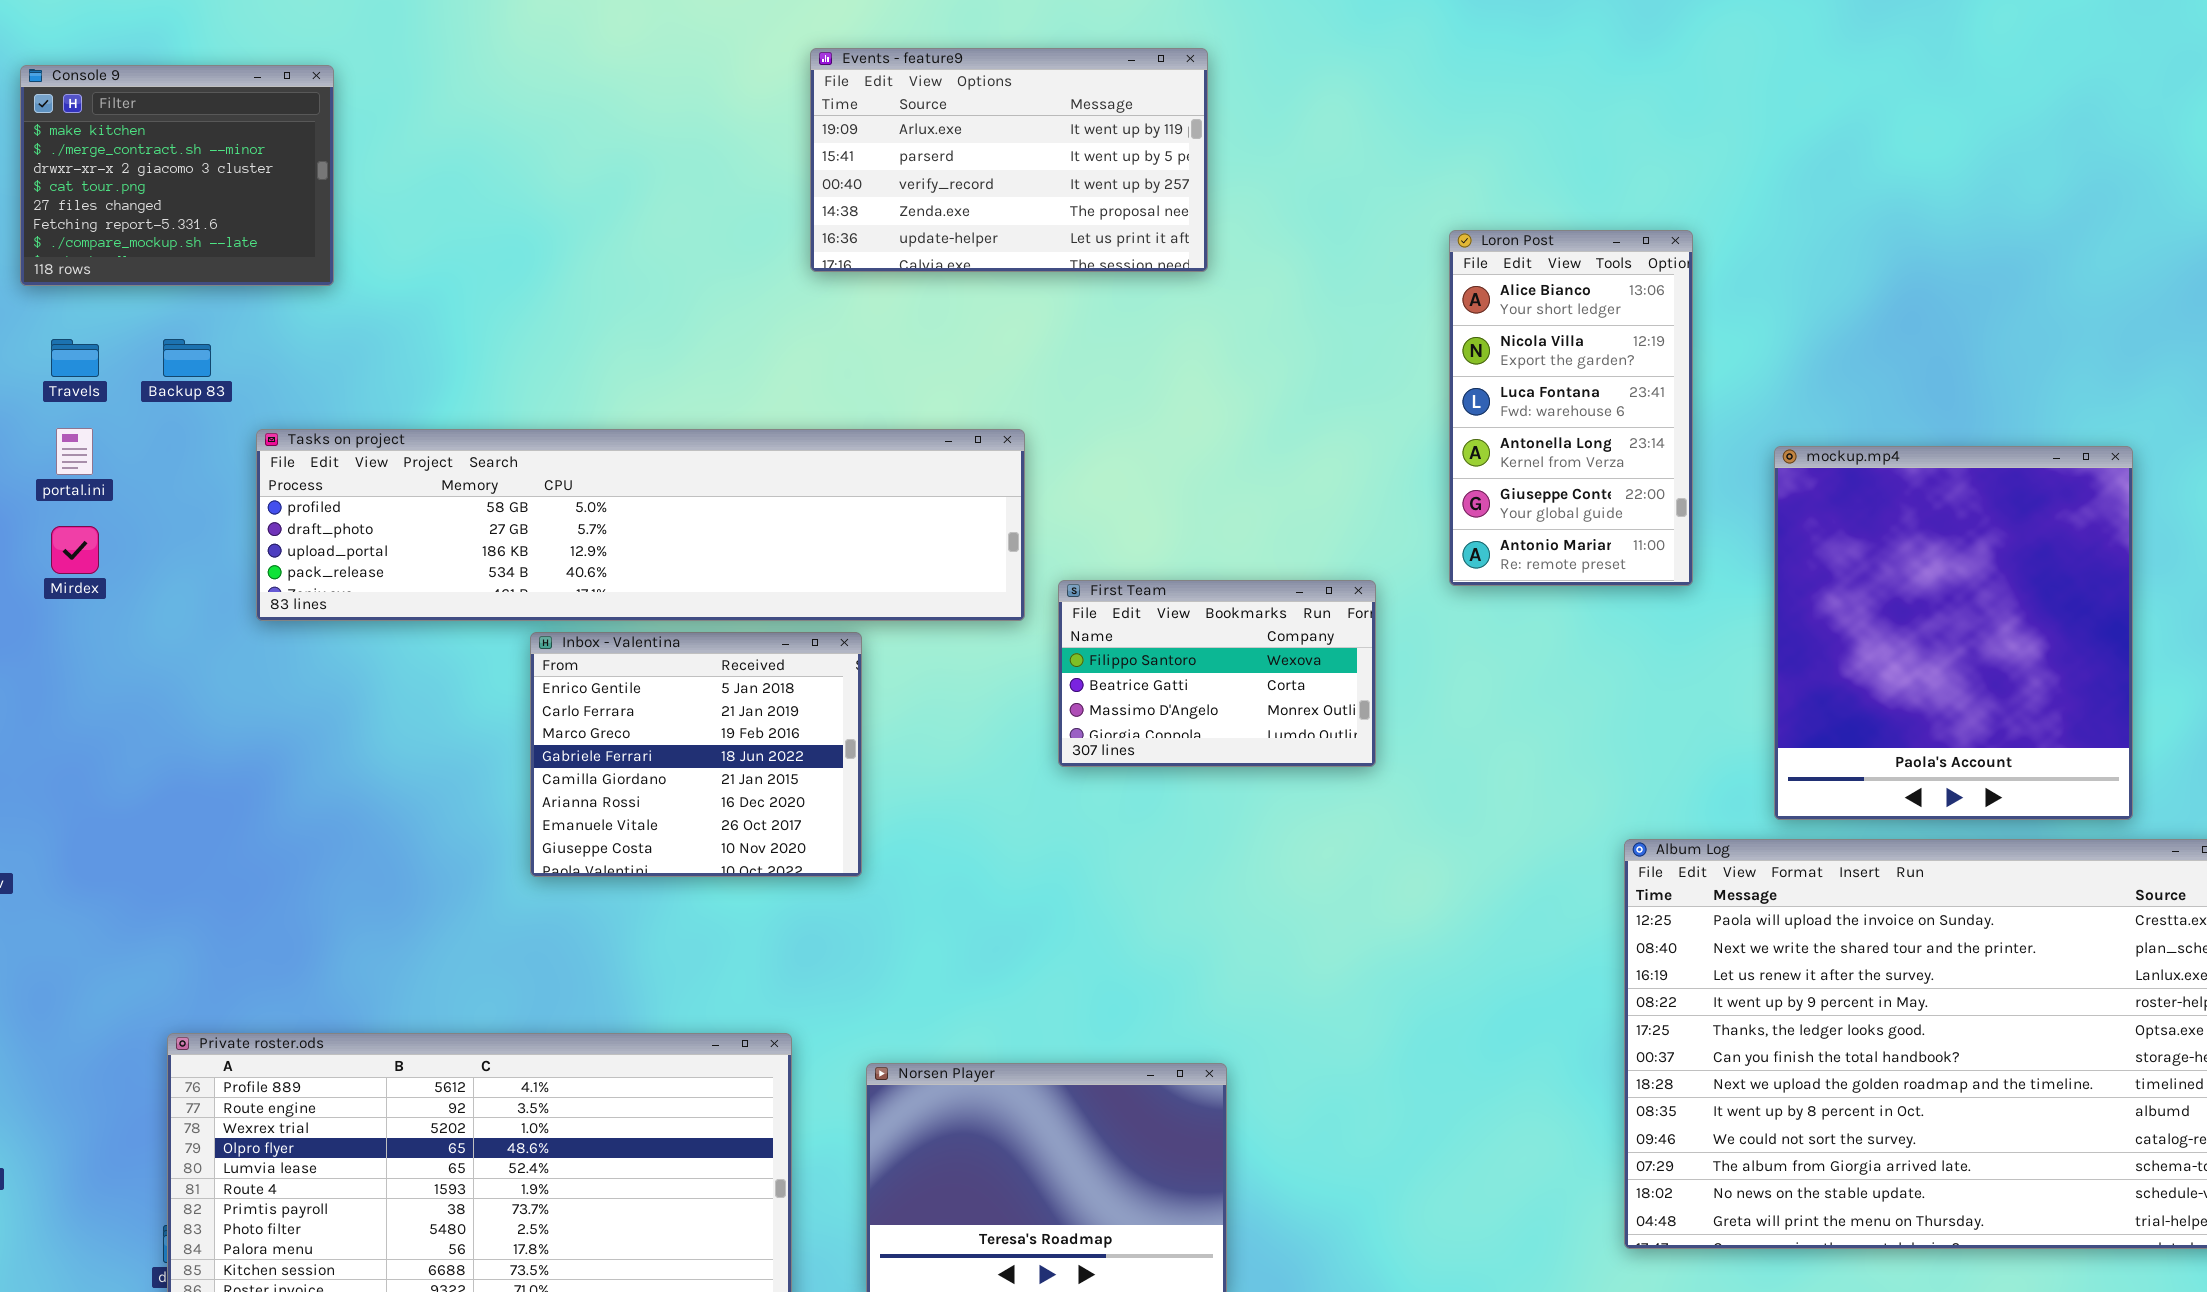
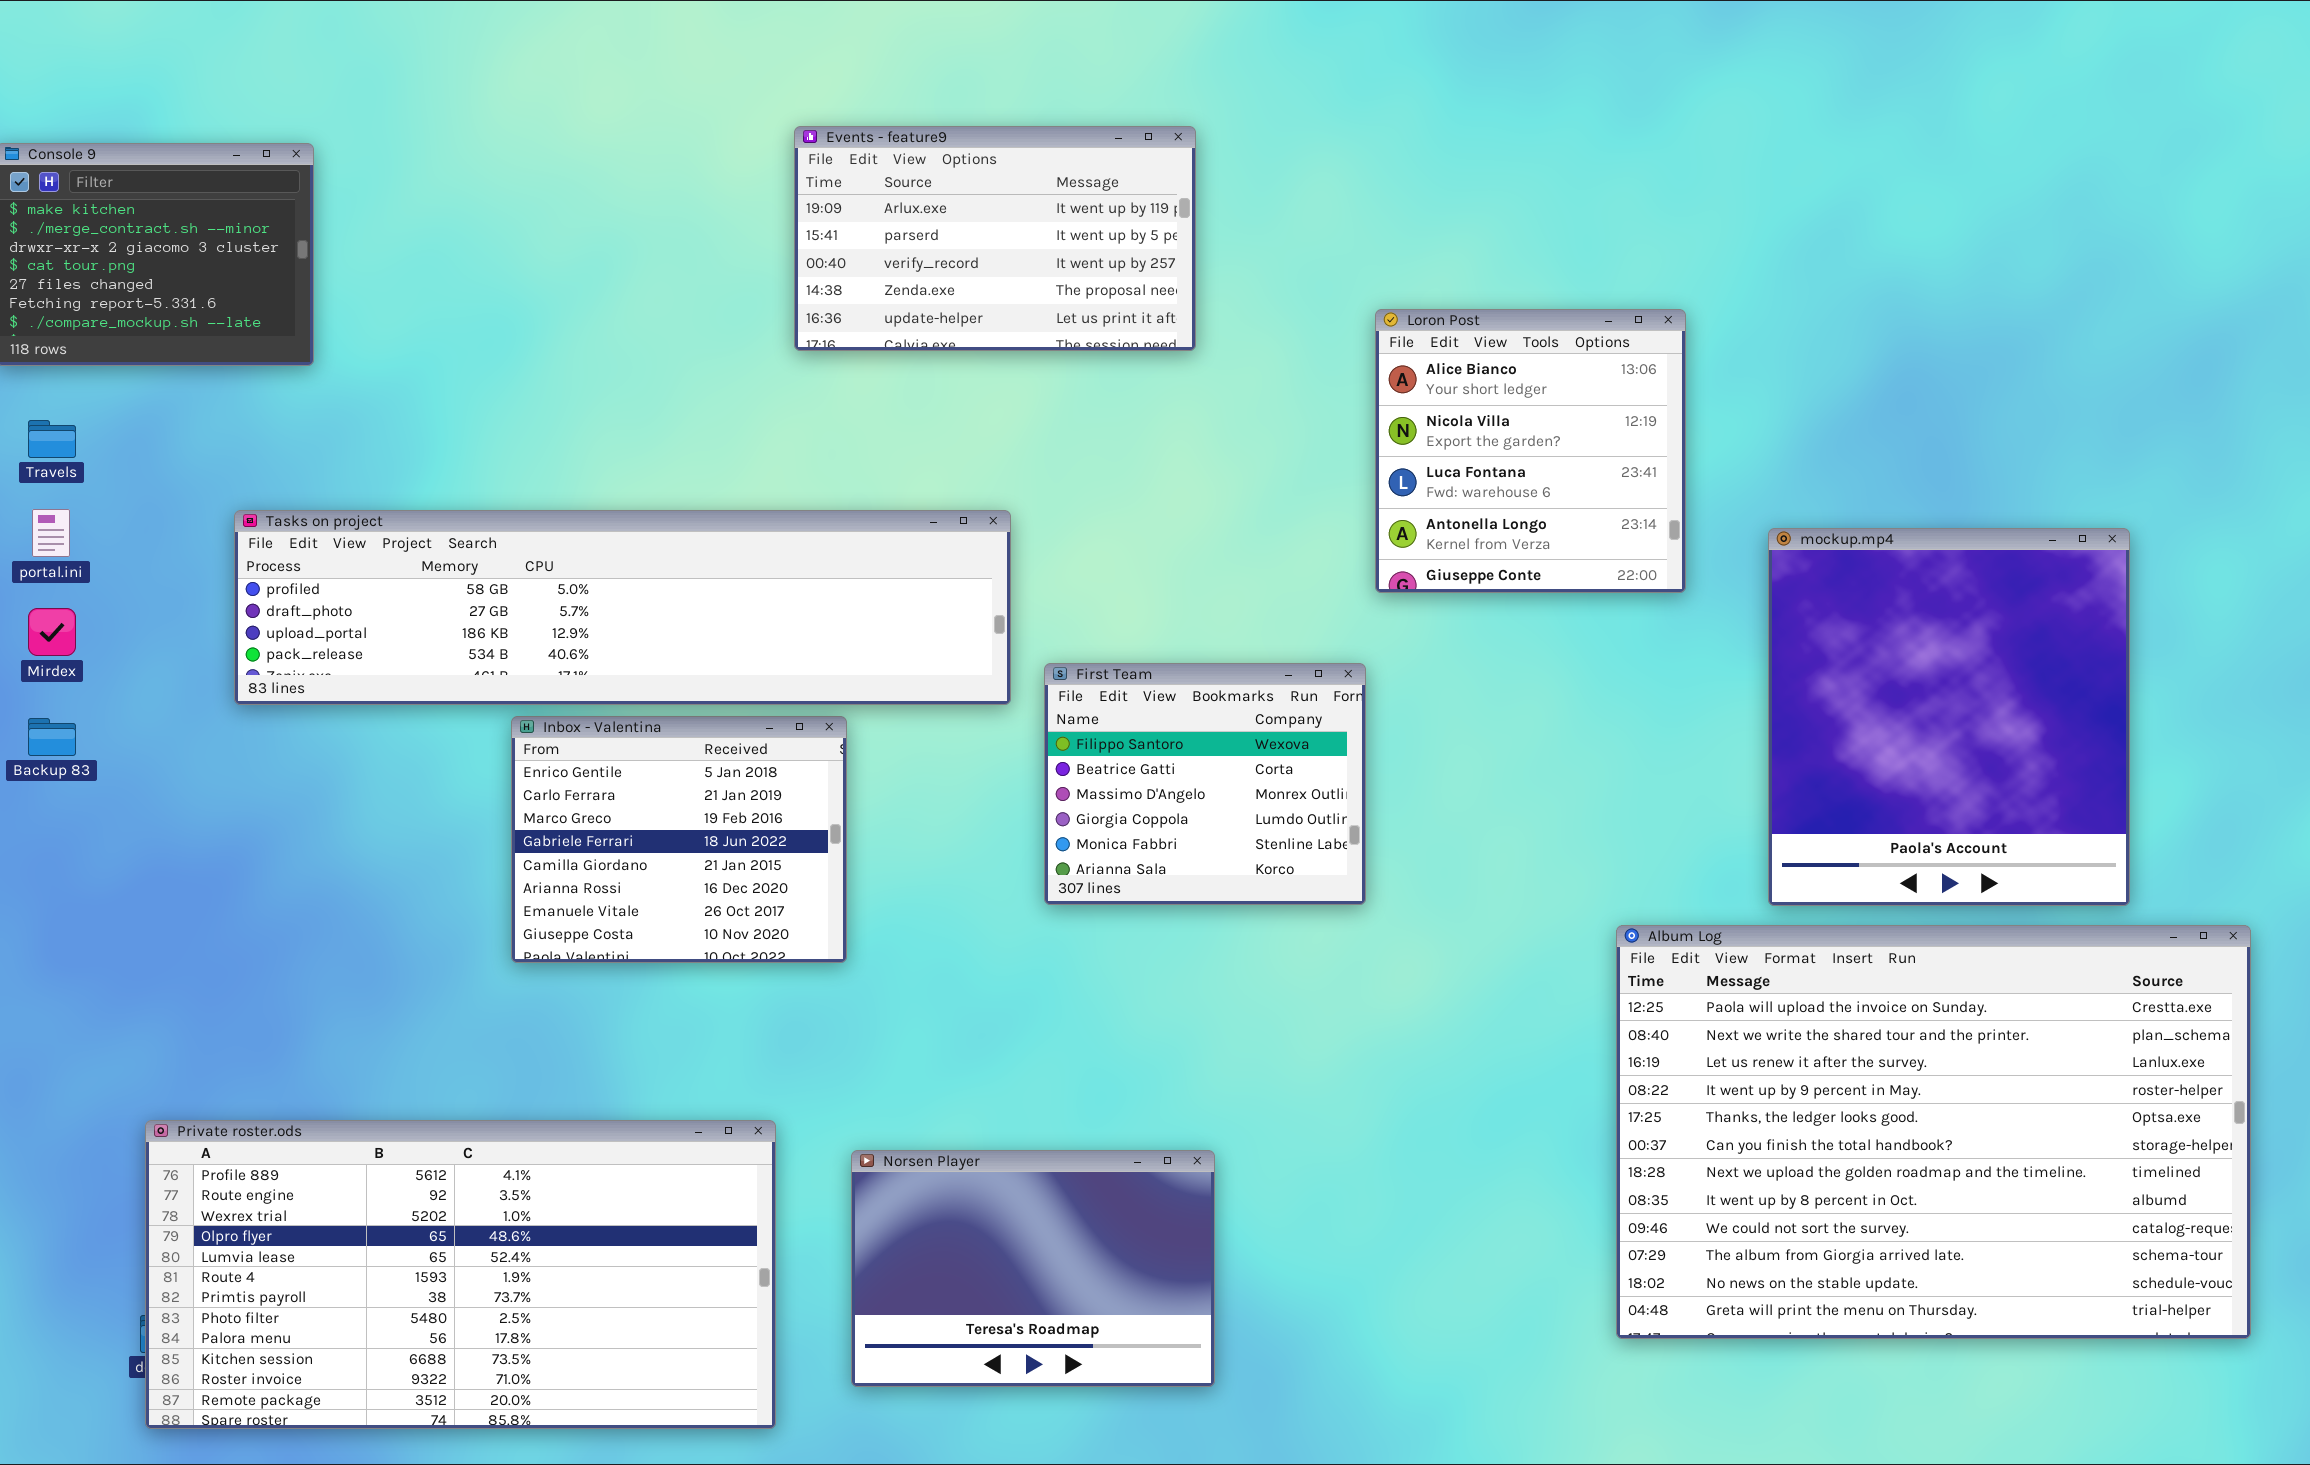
Loron Post: [1449,230,1693,586] -> [1375,309,1686,593], resized
Backup 83: [163,339,211,377] -> [28,718,76,756], moved
First Team: [1058,580,1376,767] -> [1044,663,1366,905], resized

